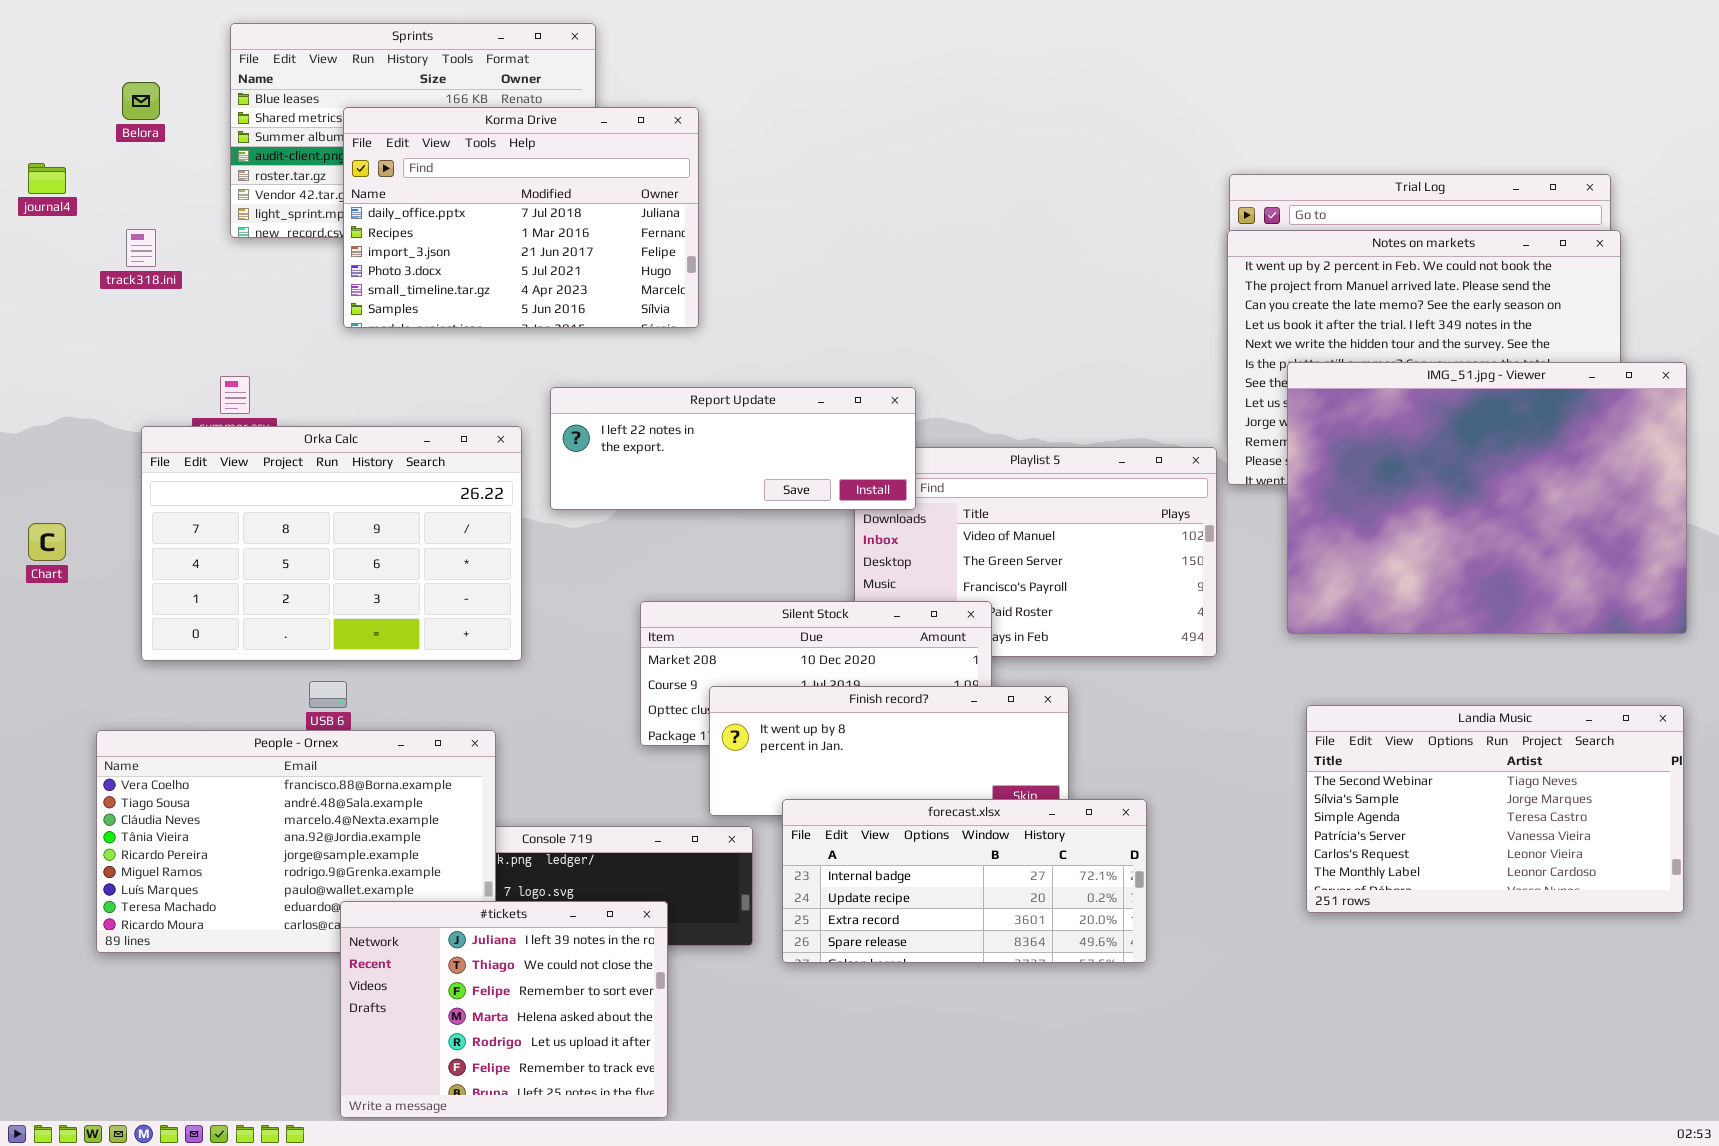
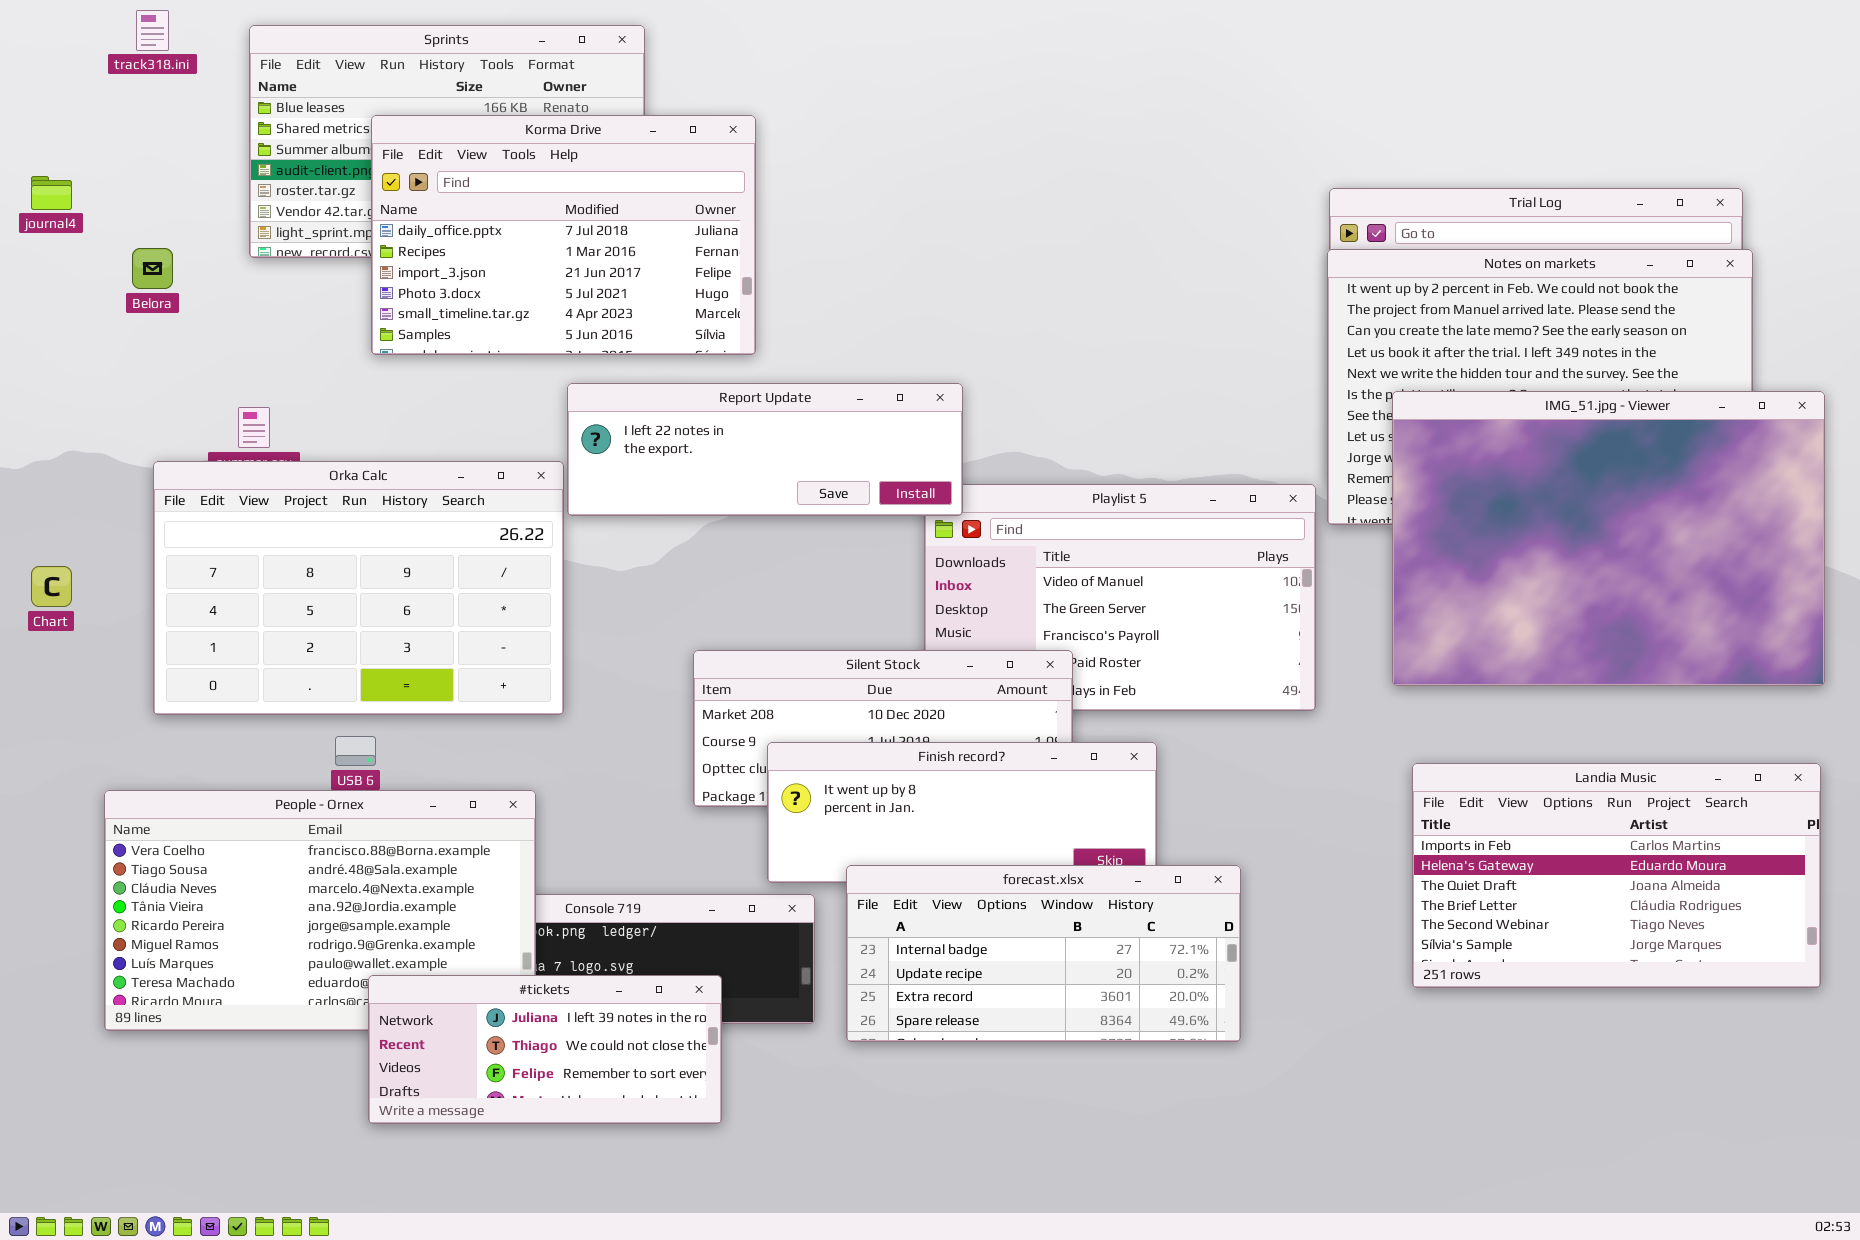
Belora: [122,82,160,120] -> [132,248,173,289], moved
track318.ini: [126,229,156,267] -> [136,10,169,51], moved
Report Update: [550,387,916,510] -> [567,383,963,516], moved
Landia Music: [1306,705,1684,913] -> [1412,763,1821,988], scrolled up 4 rows
#tickets: [340,901,668,1118] -> [368,975,722,1124], resized

